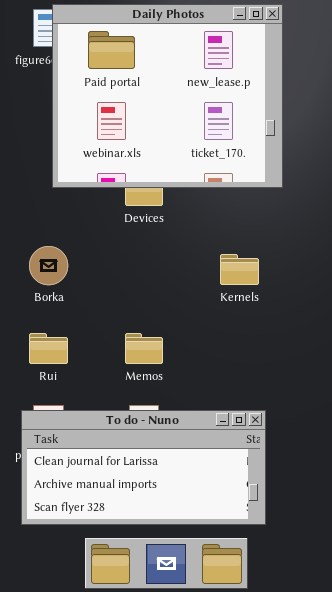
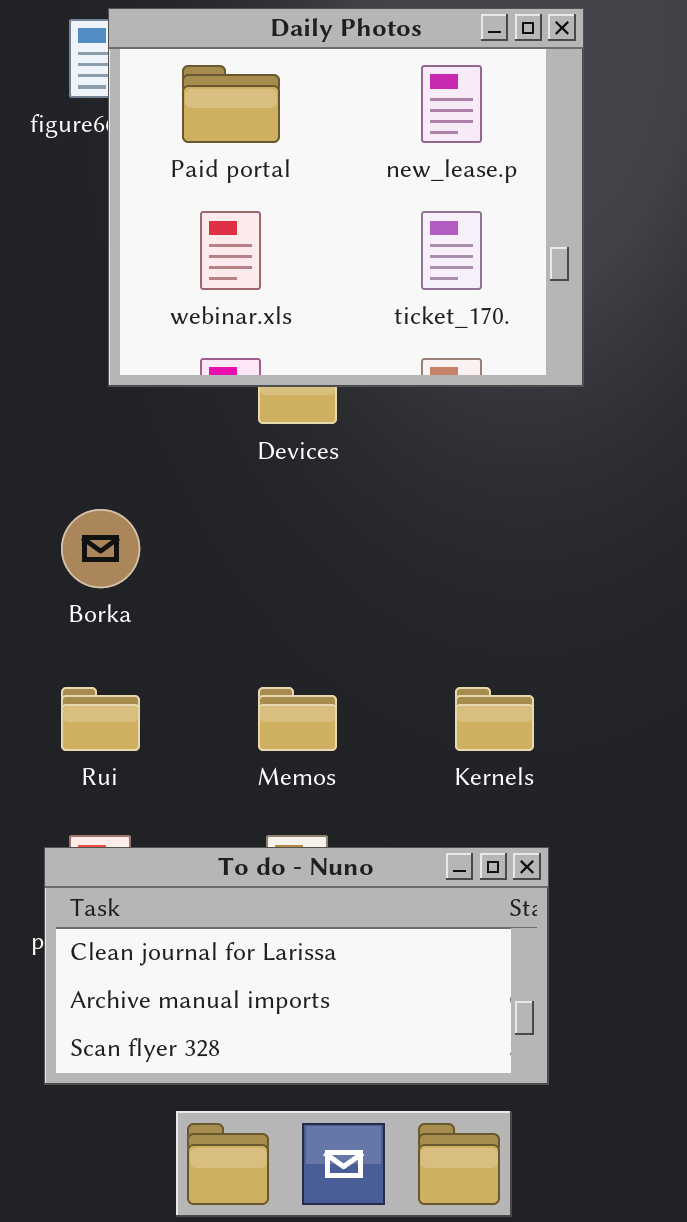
Kernels: [220,254,259,285] -> [455,687,534,751], moved

